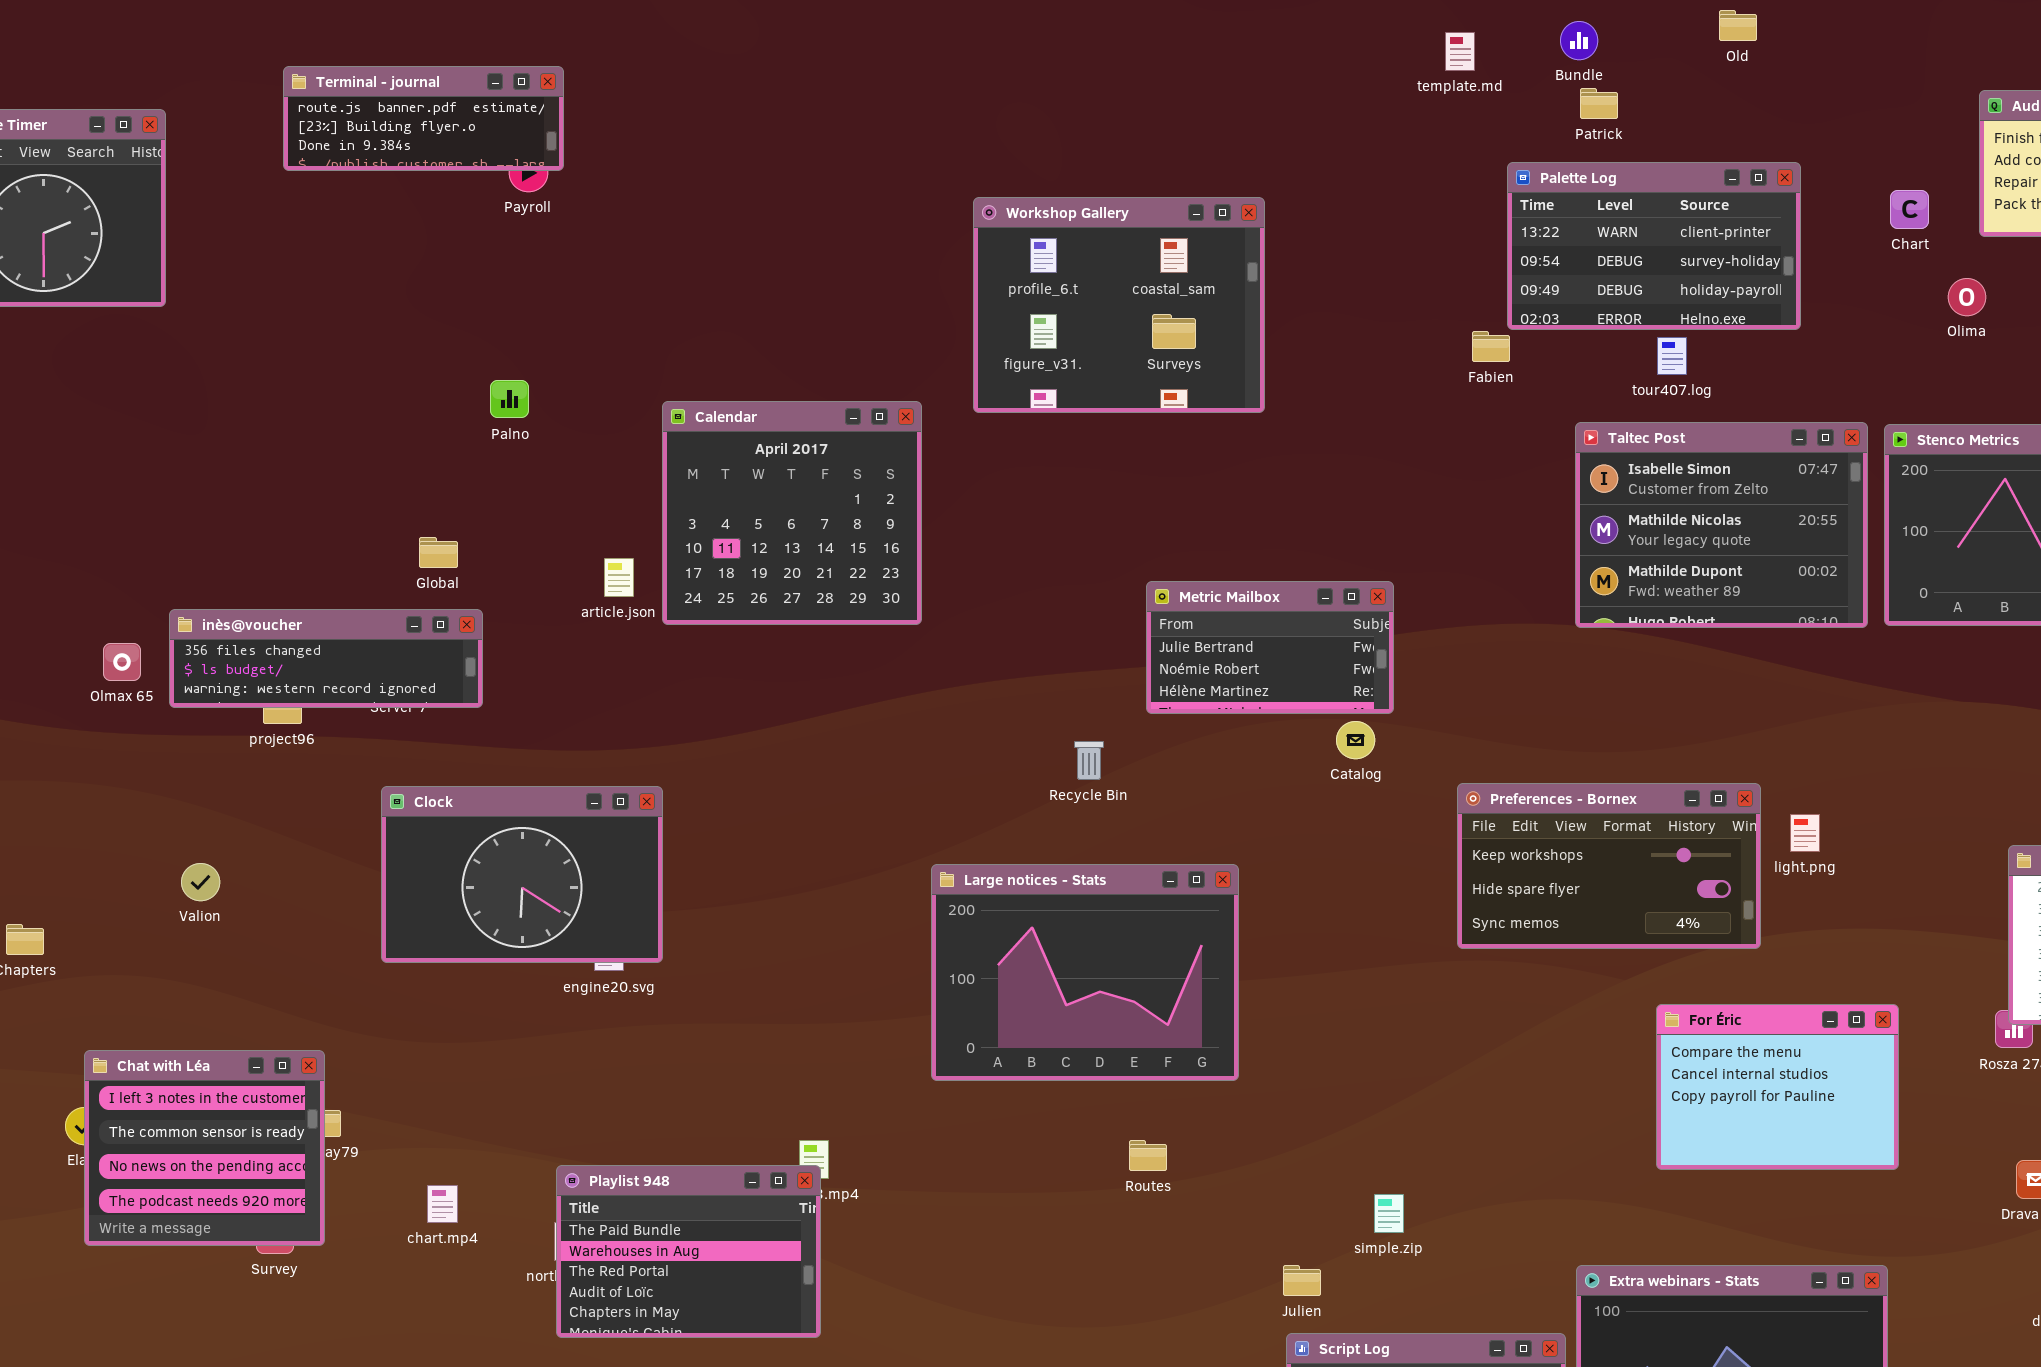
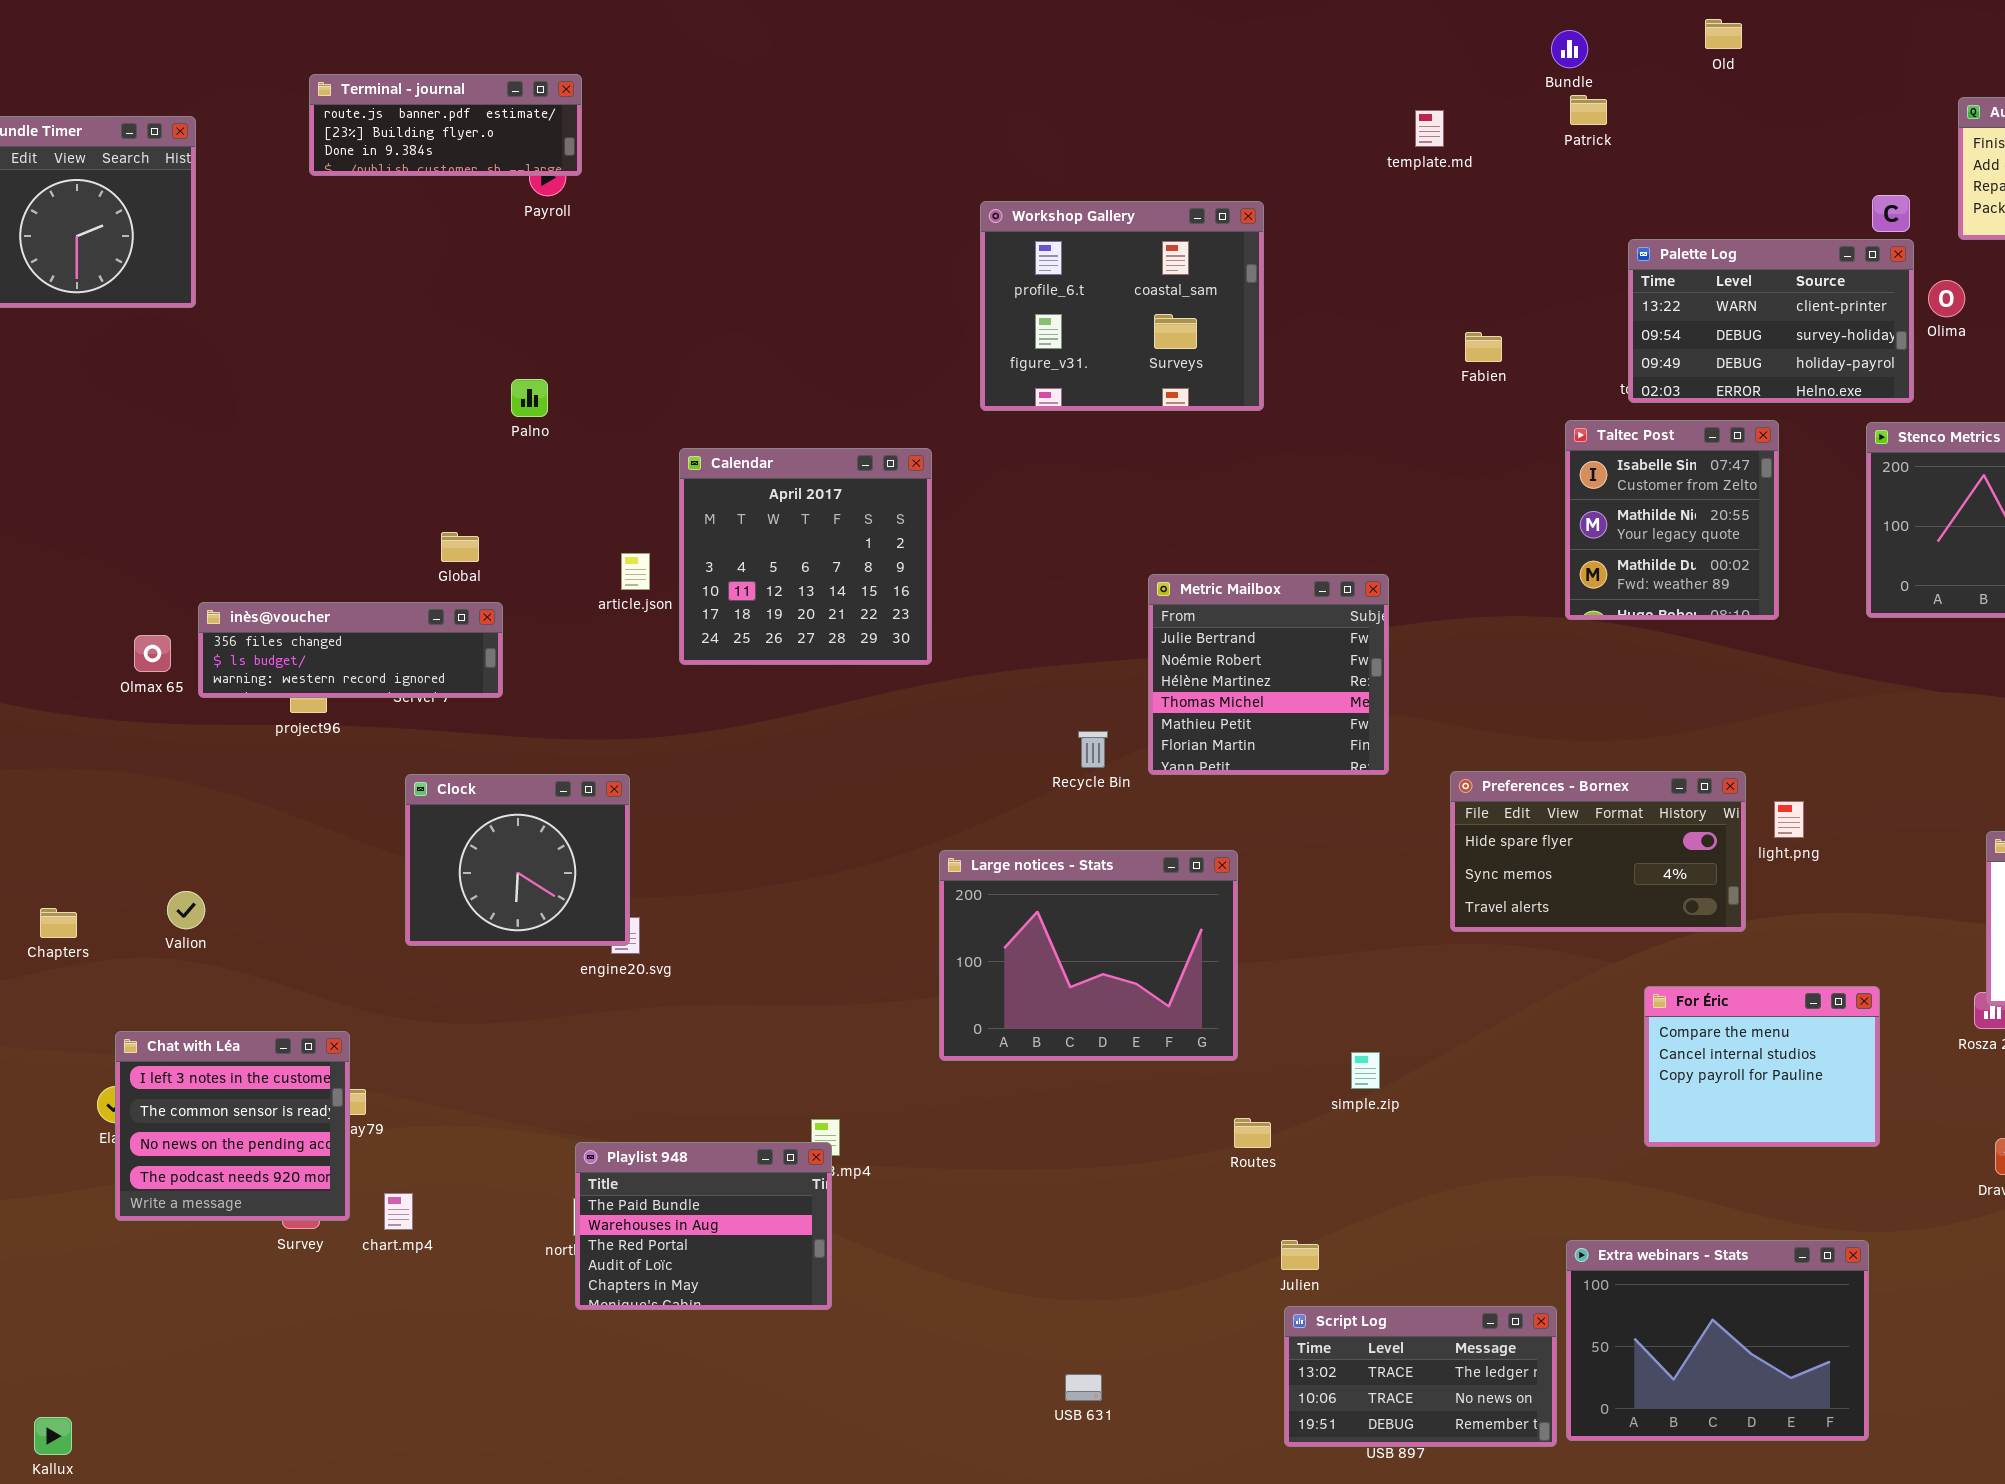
template.md: [1445,32,1475,71] -> [1415,110,1444,147], moved
Palette Log: [1507,162,1801,330] -> [1628,239,1914,403], moved
Calendar: [662,401,922,625] -> [679,448,932,665], moved
Taltec Post: [1575,422,1868,628] -> [1565,420,1779,620], resized
Metric Mailbox: [1146,581,1394,714] -> [1148,574,1389,775], resized
Preferences - Bornex: [1457,783,1761,949] -> [1450,771,1746,932], scrolled down 1 row
Clock: [381,786,663,963] -> [405,774,630,946], resized
Valion: [181,863,220,901] -> [167,891,205,929], moved
Routes: [1129,1140,1167,1171] -> [1234,1118,1271,1148], moved
chart.mp4: [427,1185,458,1223] -> [384,1193,413,1230], moved
simple.zip: [1374,1194,1404,1233] -> [1351,1052,1380,1089], moved

